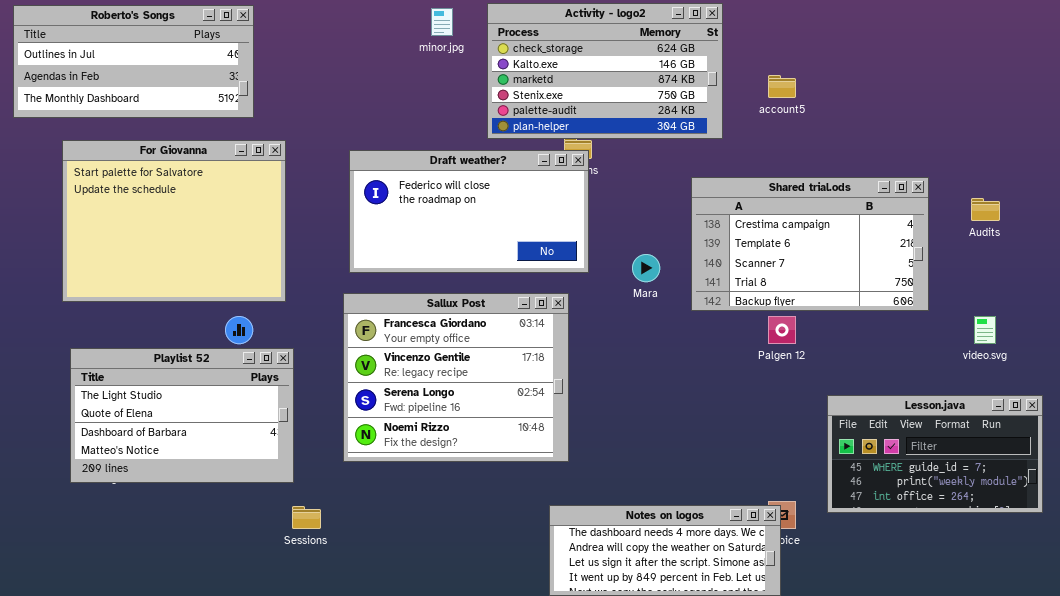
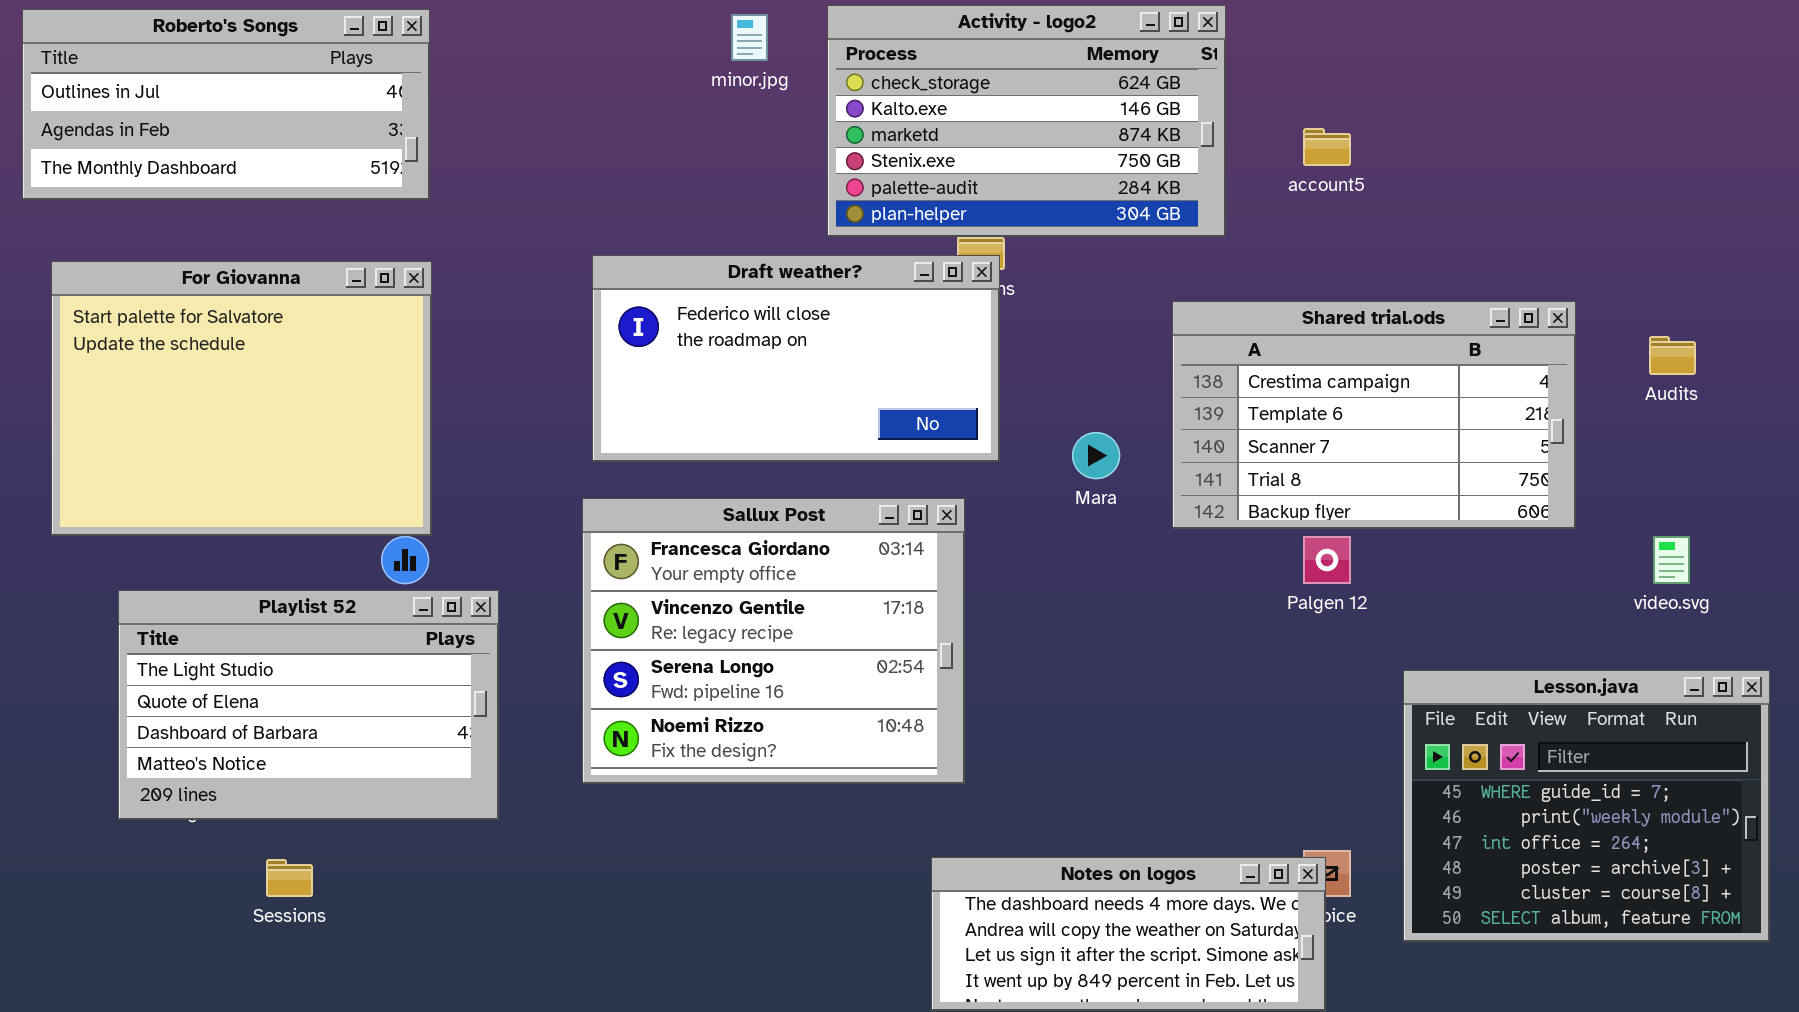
For Giovanna: [62,140,286,302] -> [51,261,432,536], moved
Lesson.java: [827,395,1043,513] -> [1403,670,1770,942], resized
Sessions: [292,506,321,529] -> [266,859,313,897], moved

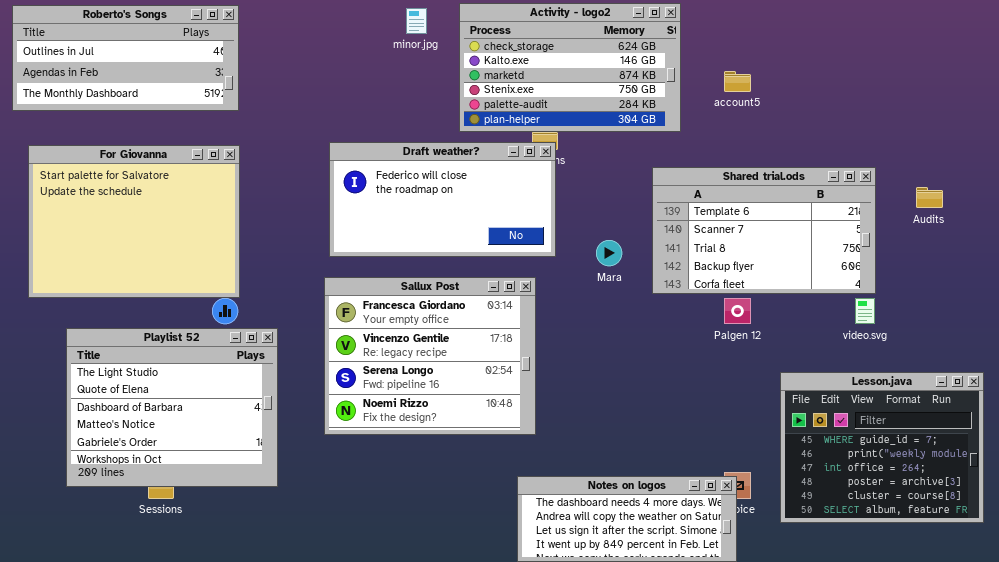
Shared trial.ods: [1172,301,1576,529] -> [652,167,876,294], scrolled down 1 row
video.svg: [1653,536,1690,584] -> [855,298,875,324], moved
Playlist 52: [118,590,499,820] -> [66,328,278,487], resized

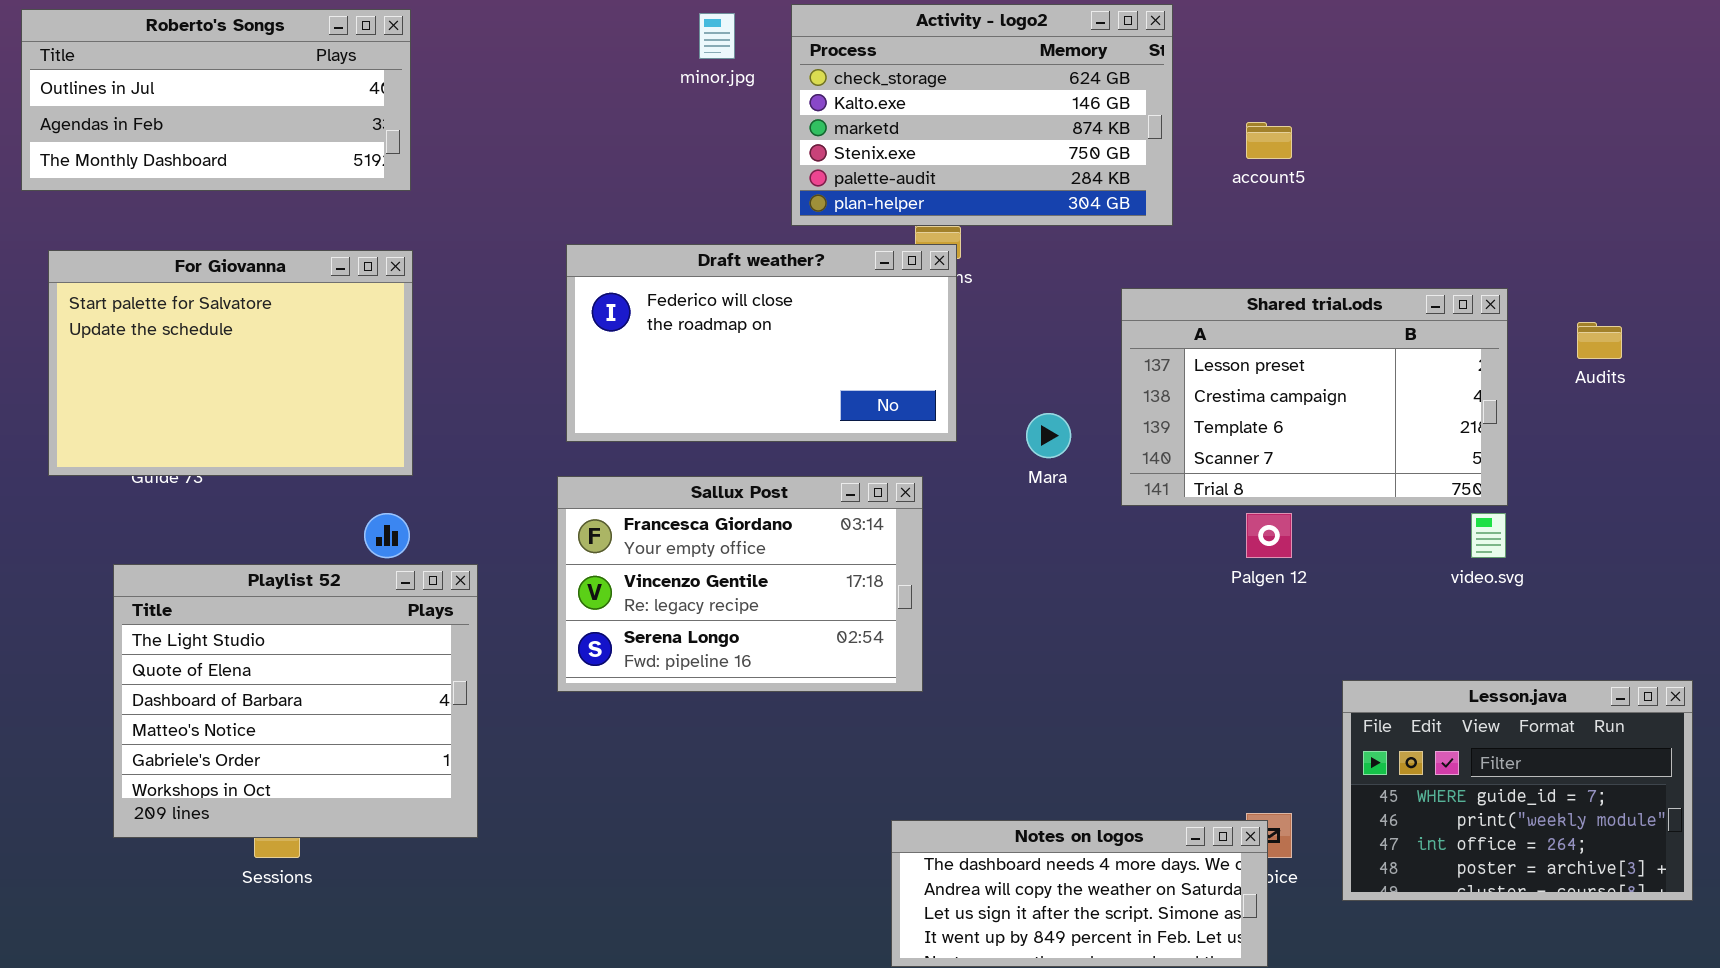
For Giovanna: [28,145,240,298] -> [48,250,413,476], resized
Shared trial.ods: [652,167,876,294] -> [1121,288,1508,506], scrolled up 2 rows
Sallux Post: [324,277,536,435] -> [557,476,923,692], resized
Lesson.java: [780,372,984,523] -> [1342,680,1693,901], resized

